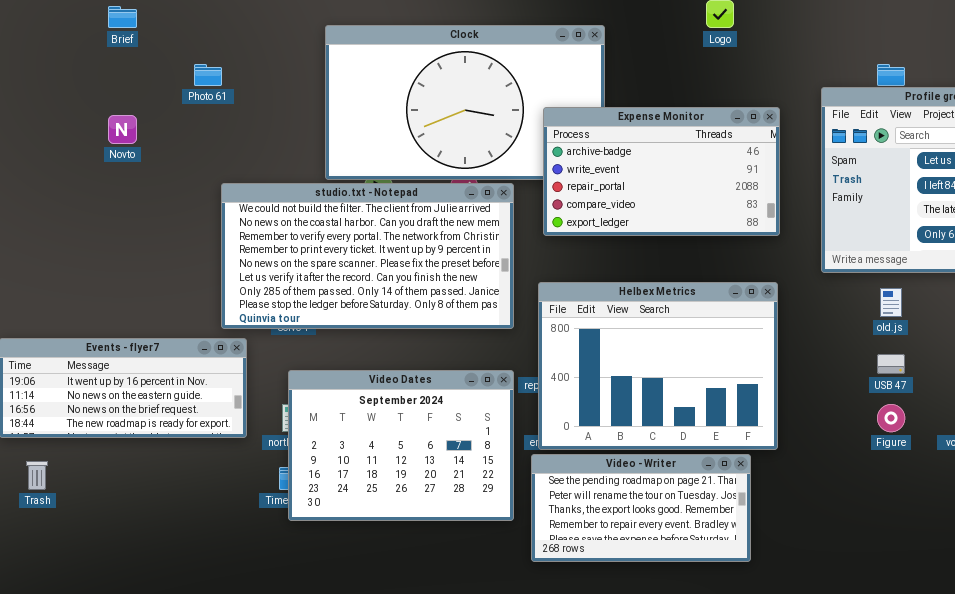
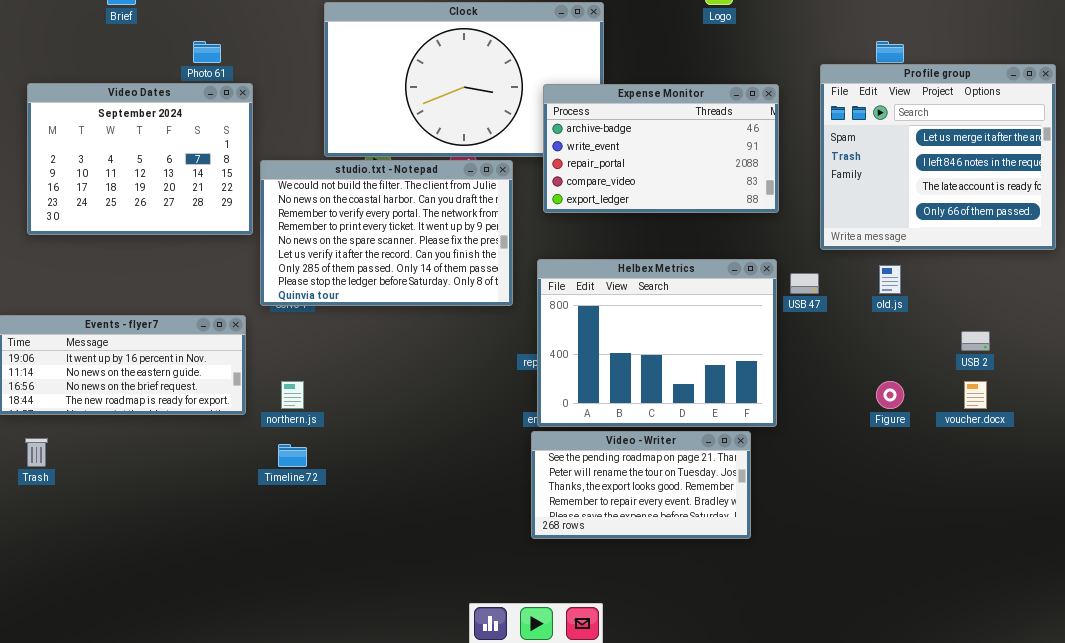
studio.txt - Notepad: [221,183,514,329] -> [260,160,513,306], resized
USB 47: [877,354,905,374] -> [790,273,819,294], moved
Video Dates: [288,370,514,521] -> [27,83,253,235], moved

